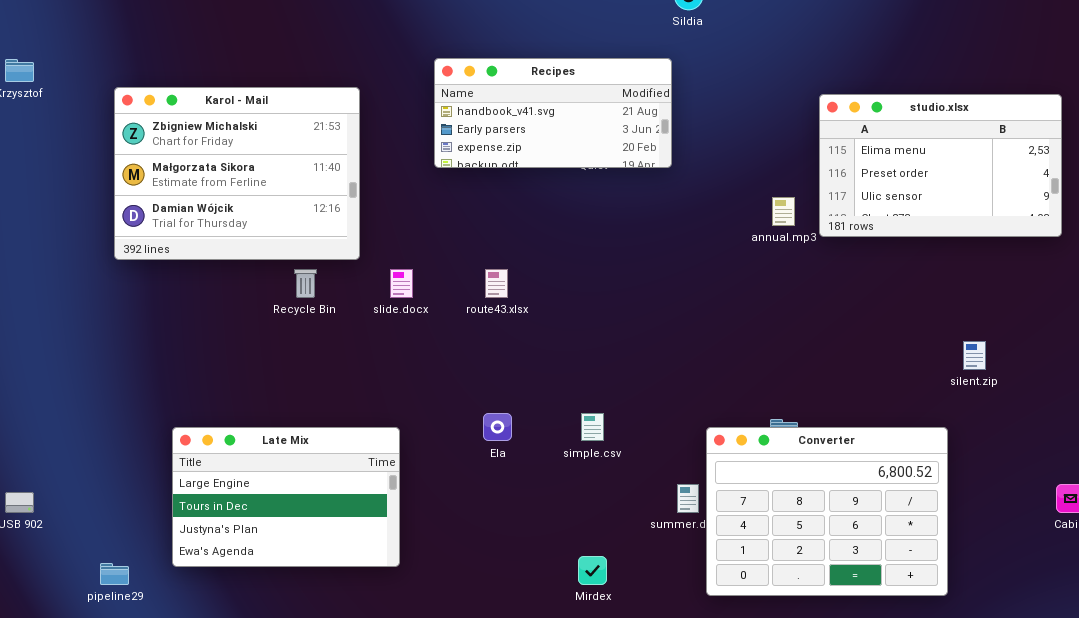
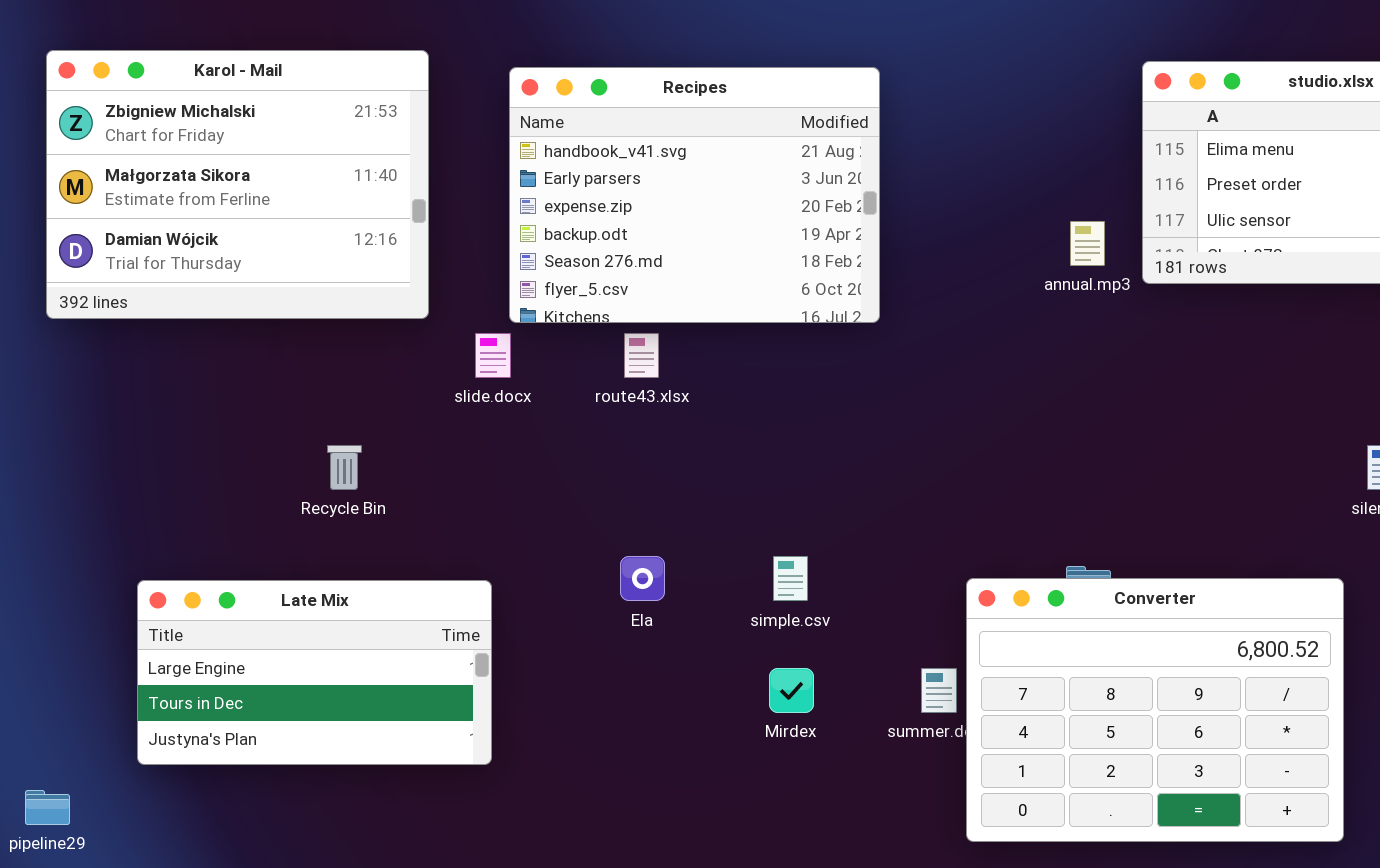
Recipes: [434,58,672,168] -> [509,67,880,323], moved, resized
Recycle Bin: [294,269,317,298] -> [327,445,362,490], moved
Late Mix: [172,427,400,567] -> [137,580,492,765], resized
Mirdex: [578,556,607,585] -> [769,668,814,713], moved

